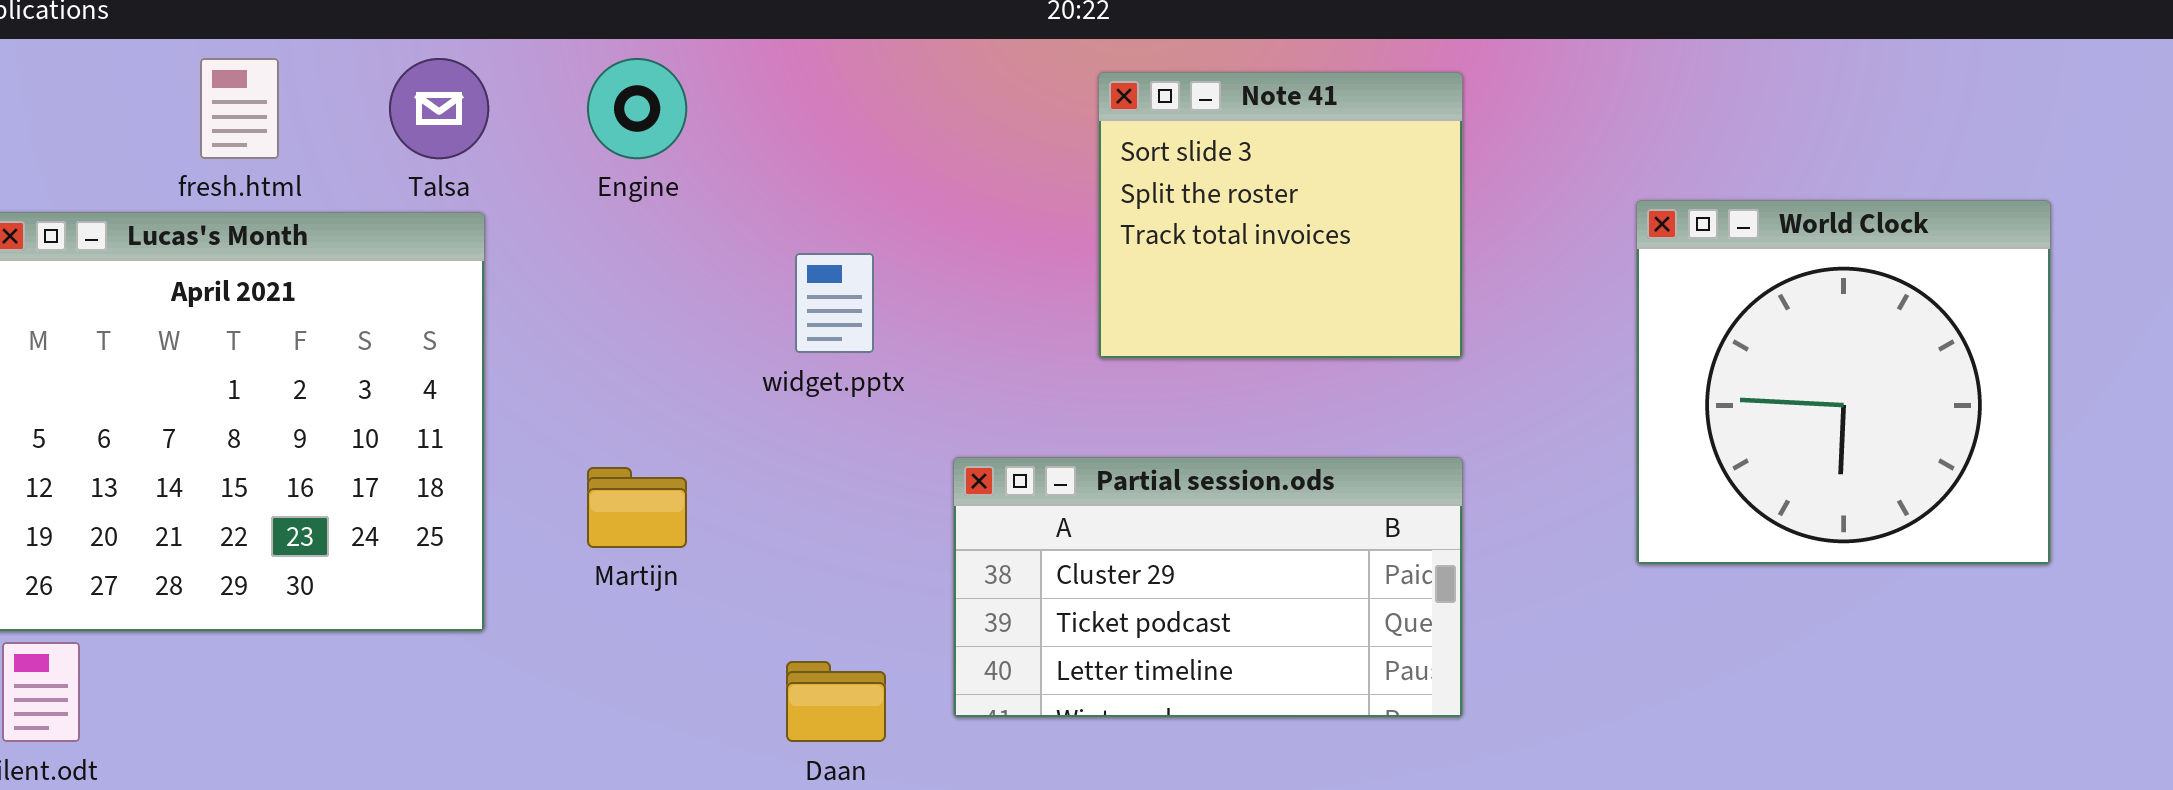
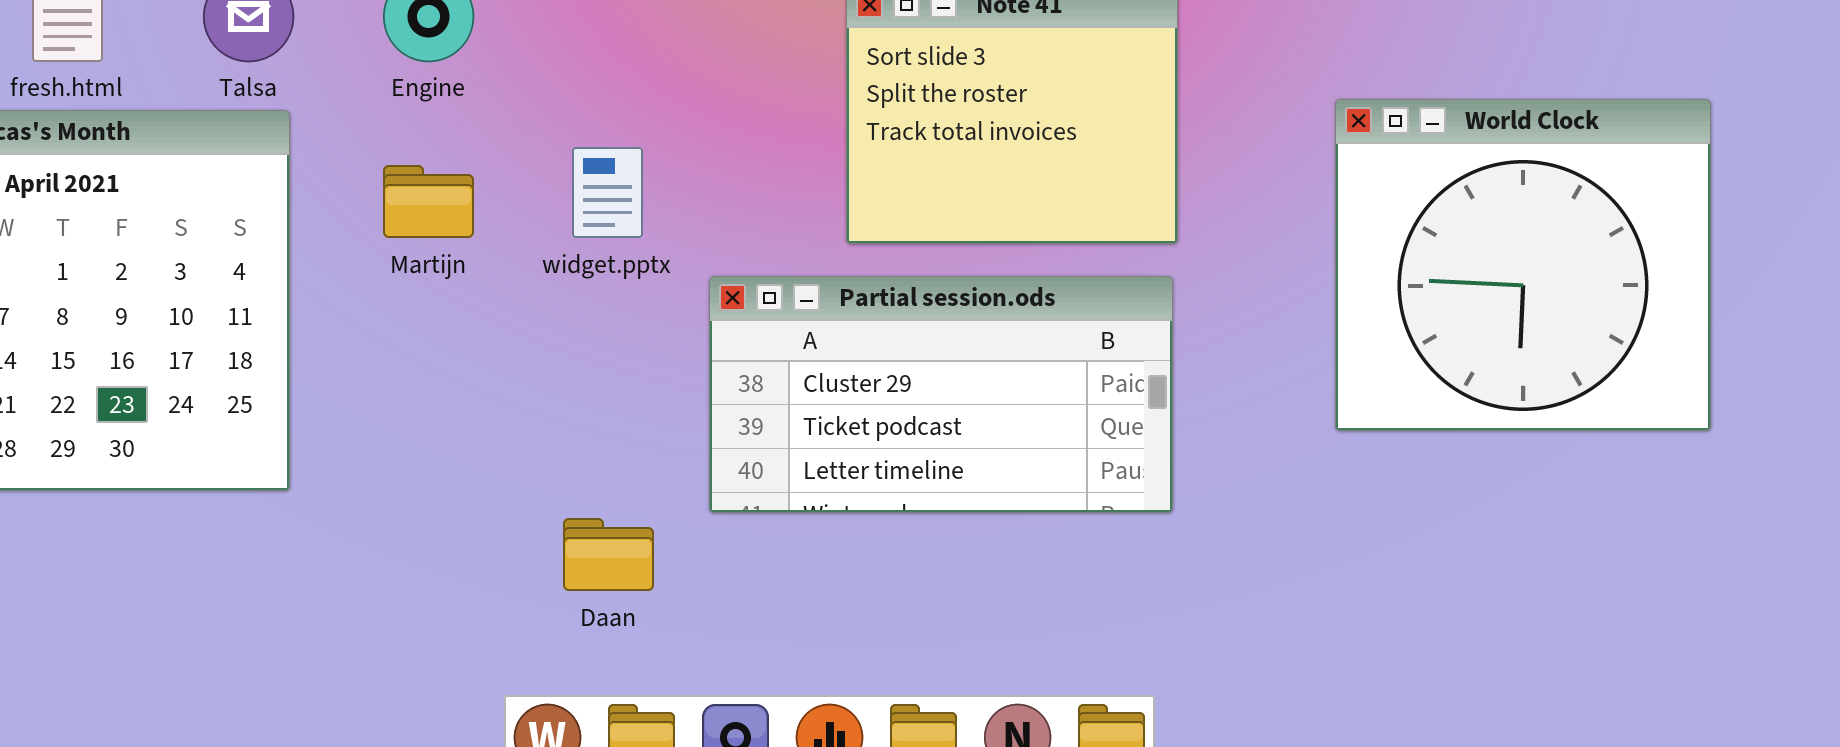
Partial session.ods: [953,457,1463,718] -> [709,276,1173,513], moved
Martijn: [587,467,687,548] -> [383,165,474,238], moved

